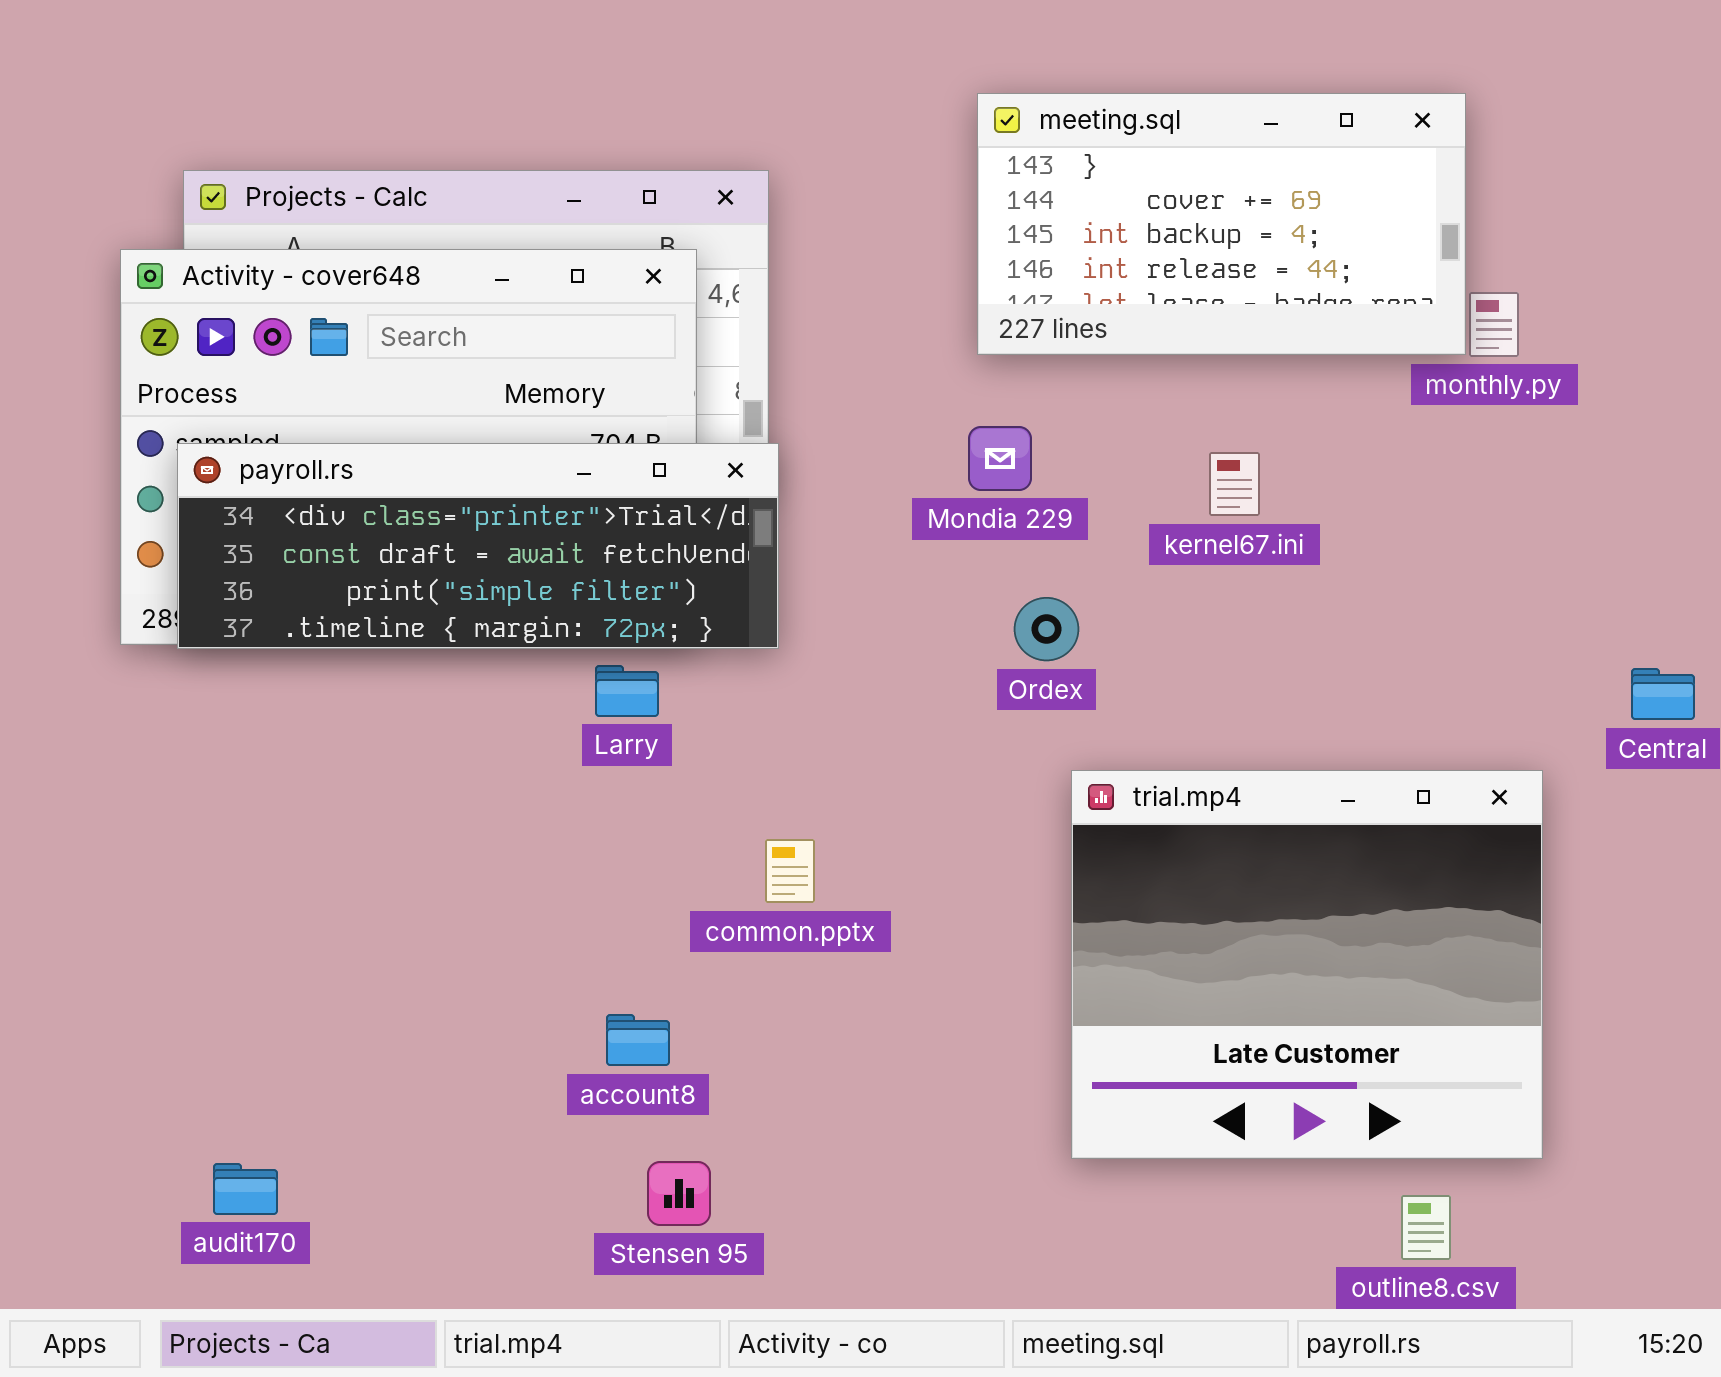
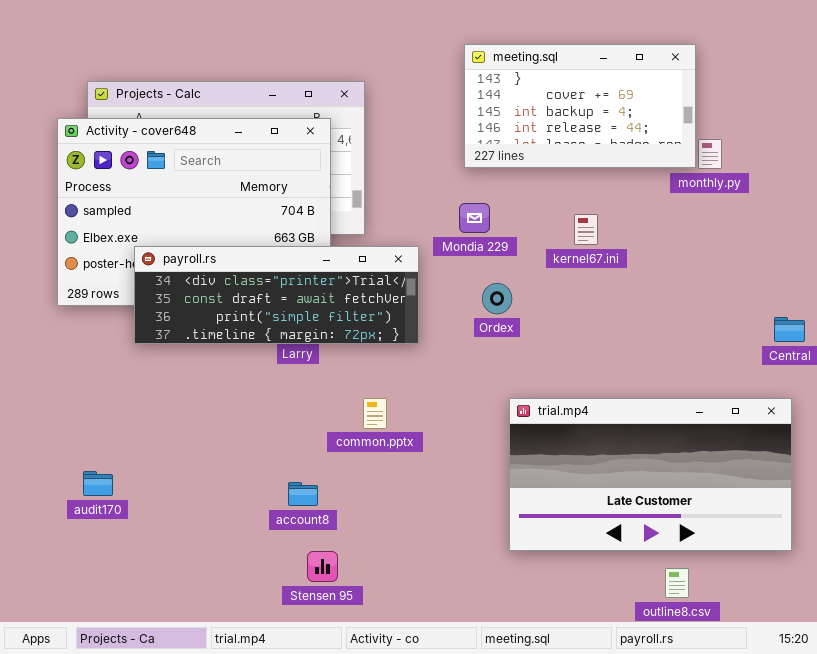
payroll.rs: [177,443,779,649] -> [134,246,419,344], moved
trial.mp4: [1071,770,1543,1159] -> [509,398,792,551], resized
audit170: [213,1163,278,1215] -> [83,471,113,496], moved

